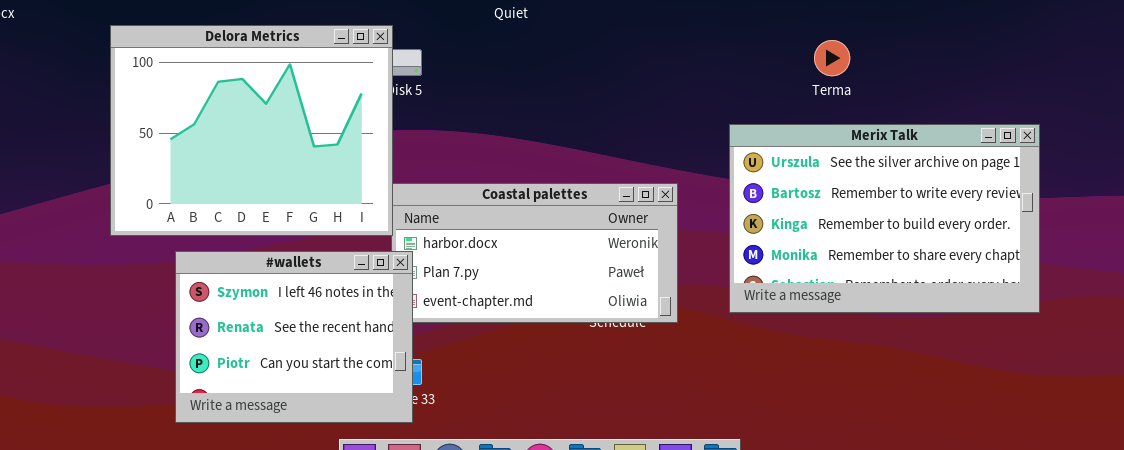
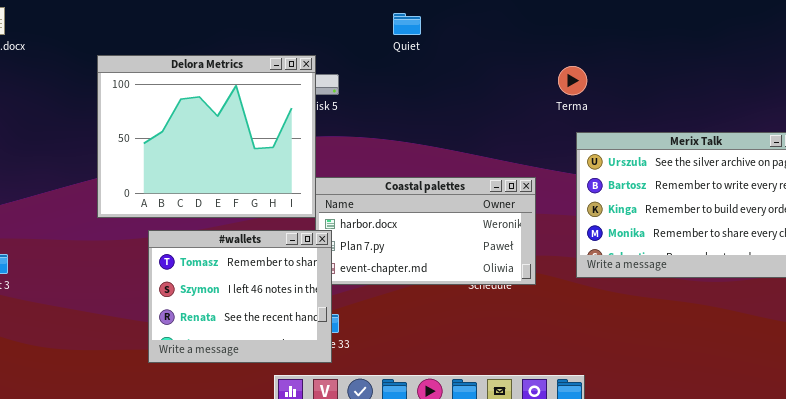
Terma: [814,40,850,76] -> [558,66,587,95], moved
#wallets: [175,251,413,423] -> [148,230,332,363], scrolled up 1 row

